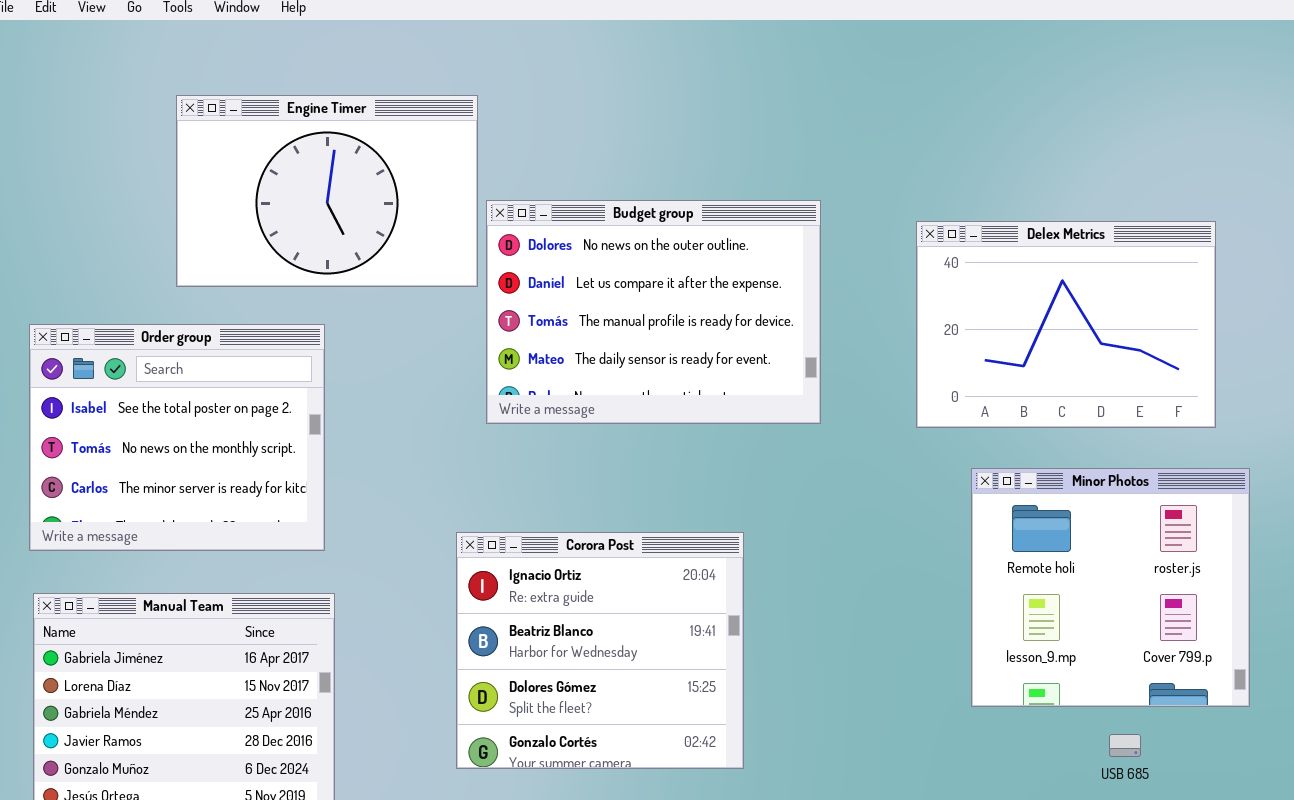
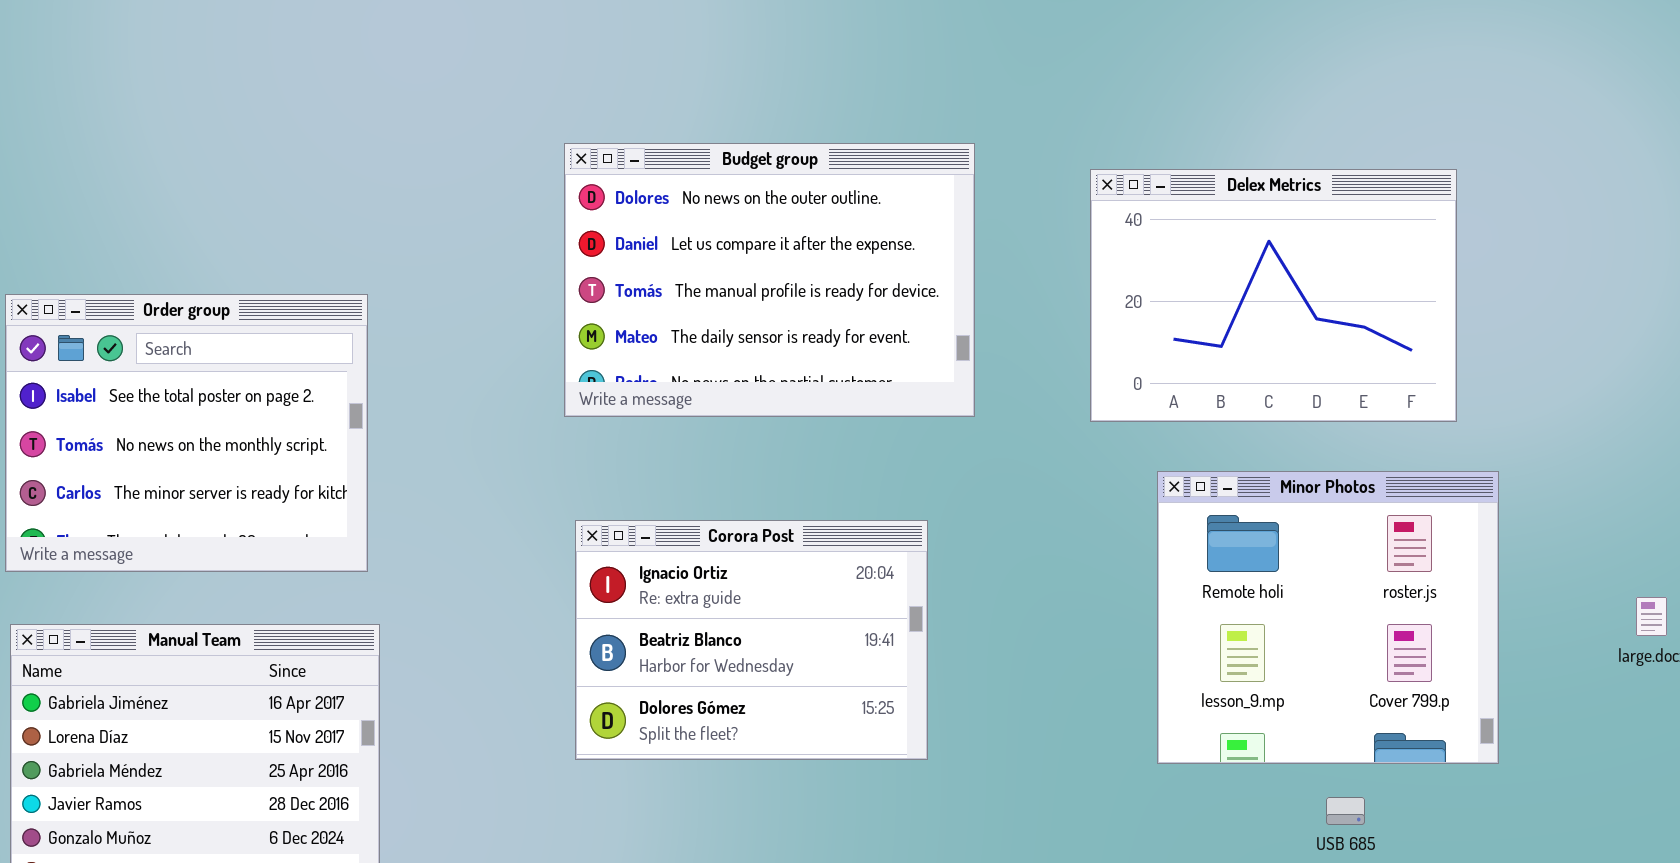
Engine Timer: [176,95,478,287] -> none, closed
Corora Post: [456,532,744,769] -> [575,520,928,760], moved, resized

